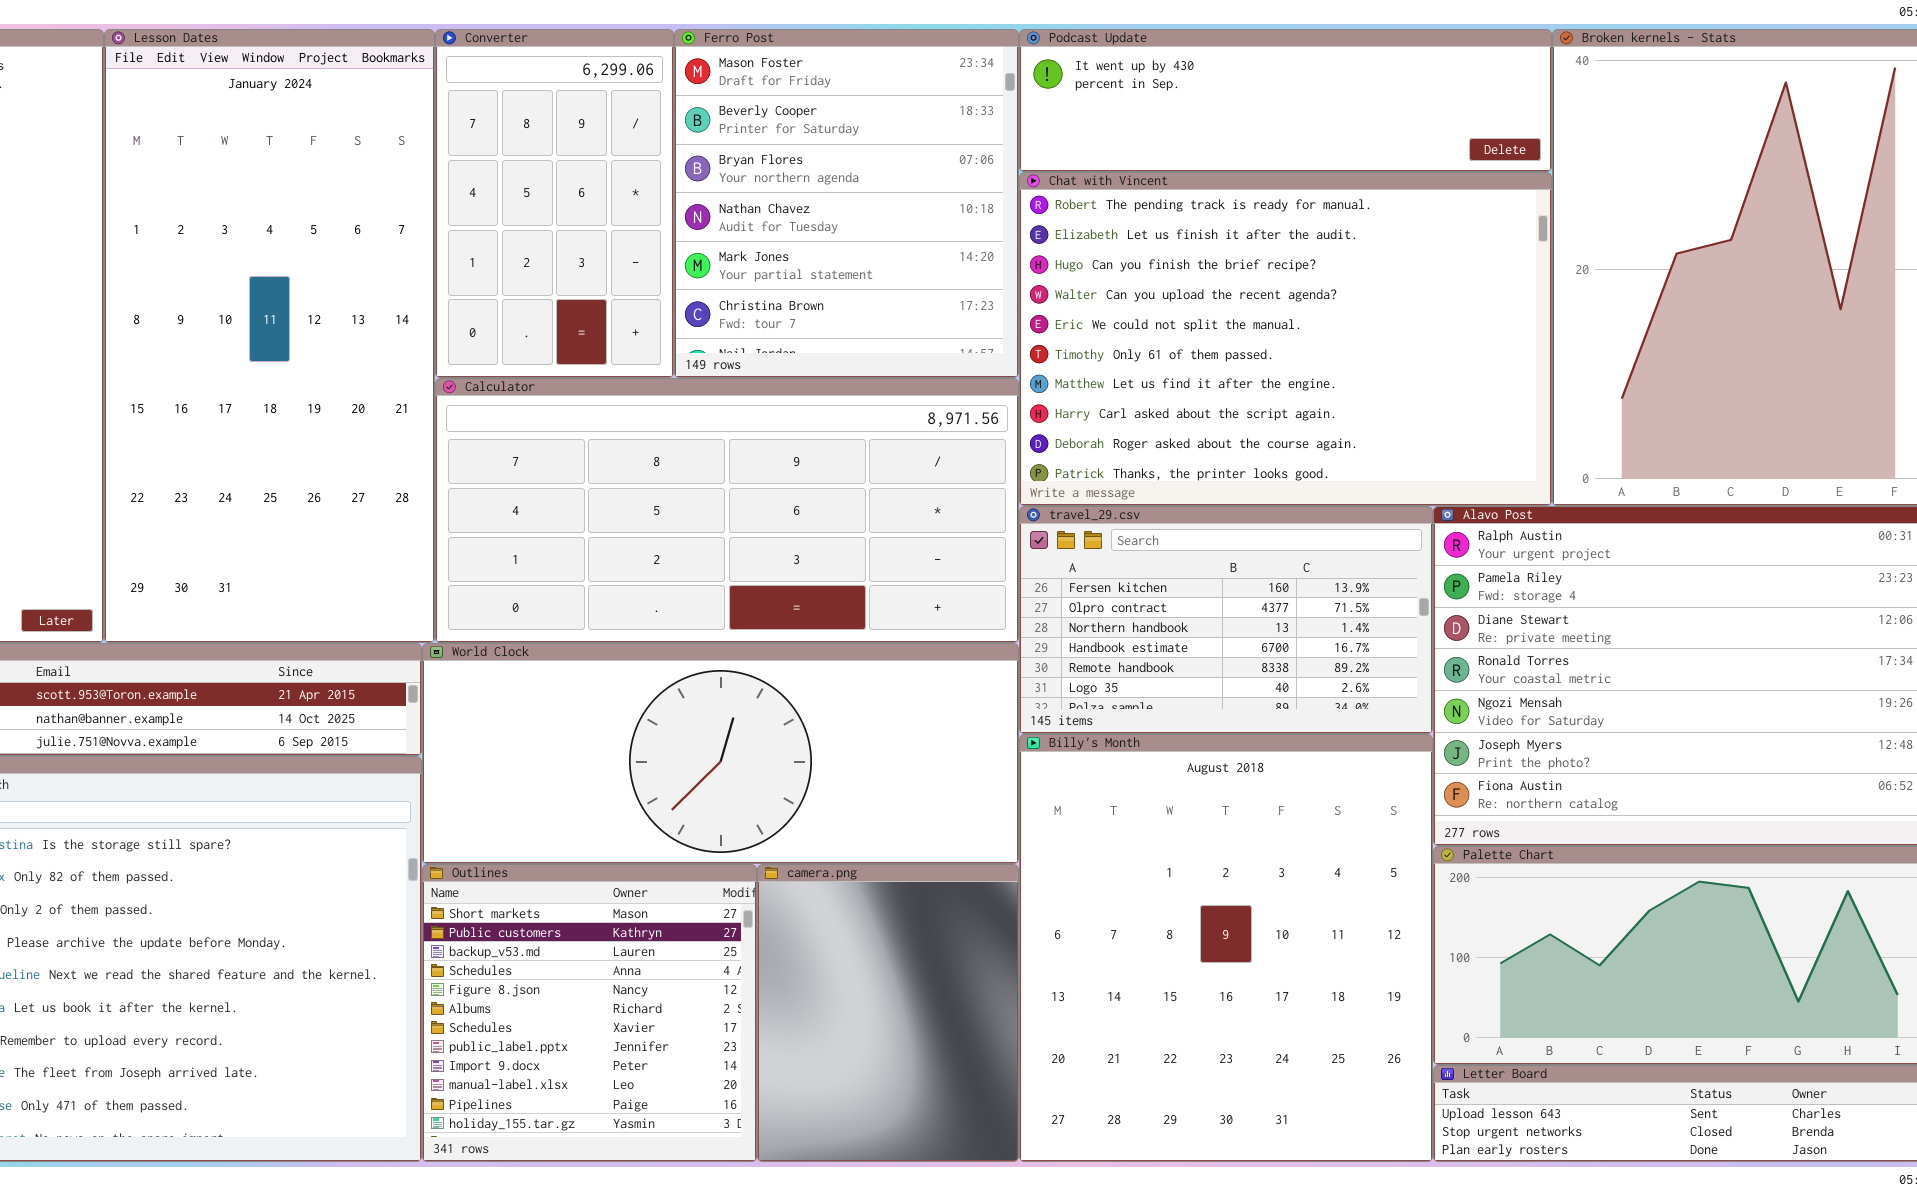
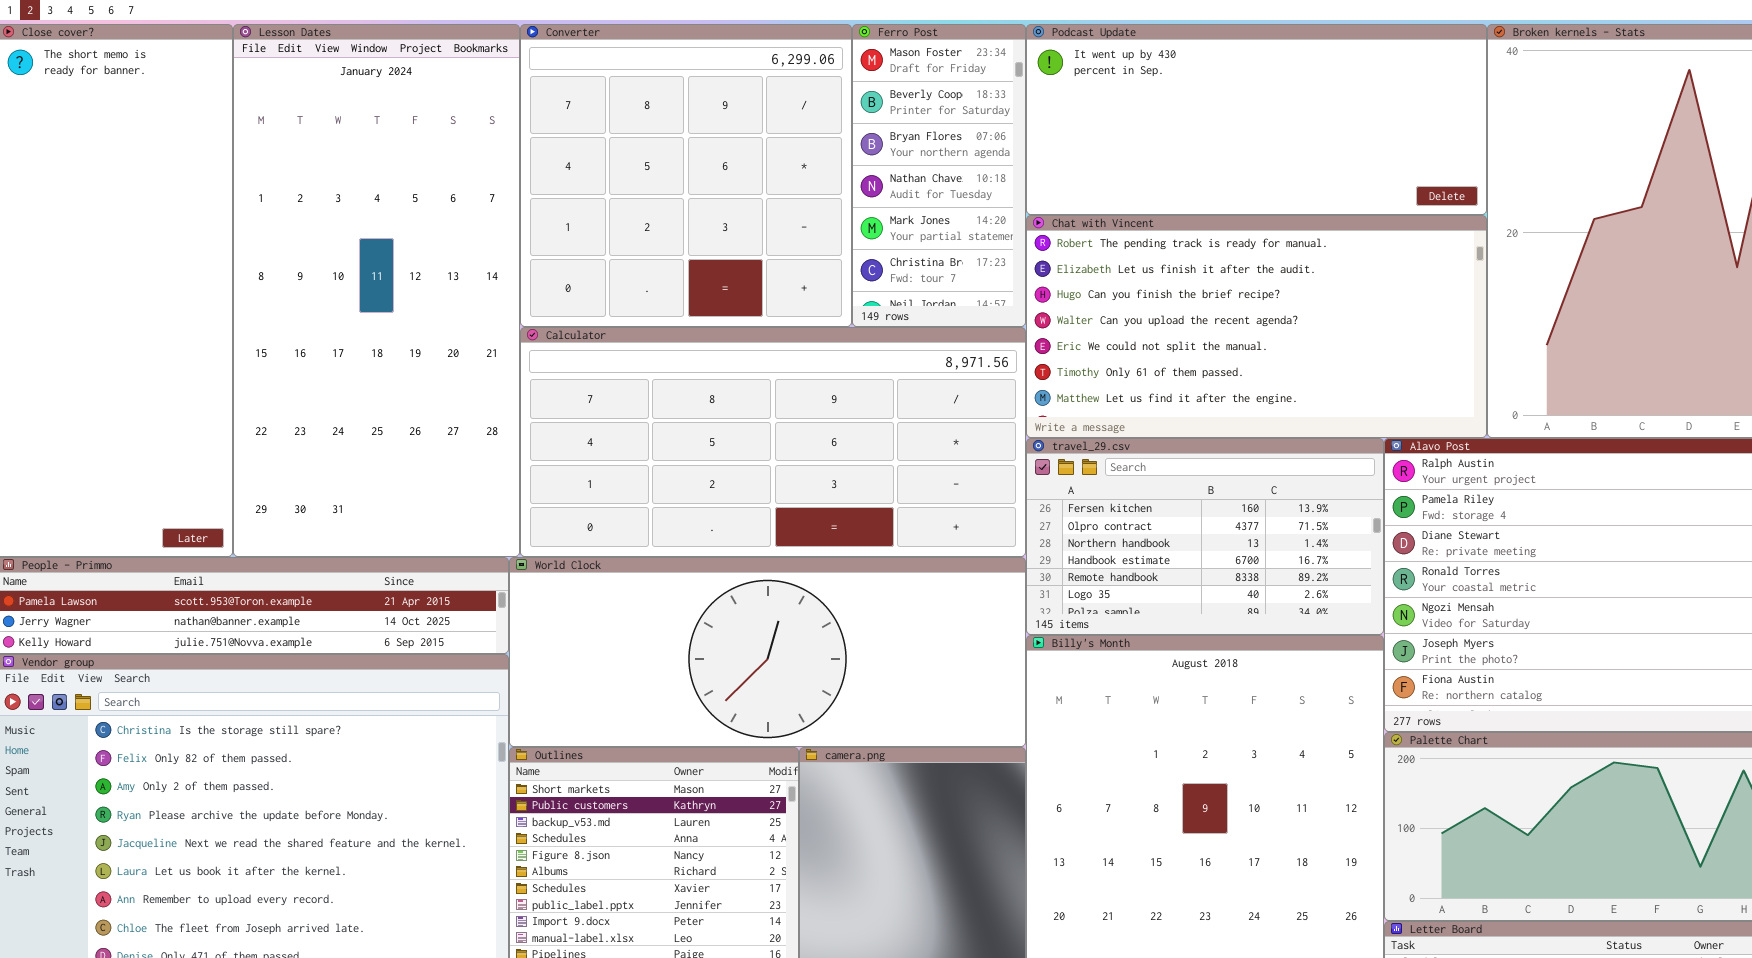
Converter: [435,29,674,378] -> [520,24,852,327], resized
Ferro Post: [674,29,1019,378] -> [852,24,1026,327], resized
Podcast Update: [1019,29,1552,172] -> [1026,24,1487,215], resized
Chat with Vincent: [1019,172,1552,506] -> [1026,215,1487,438], resized

